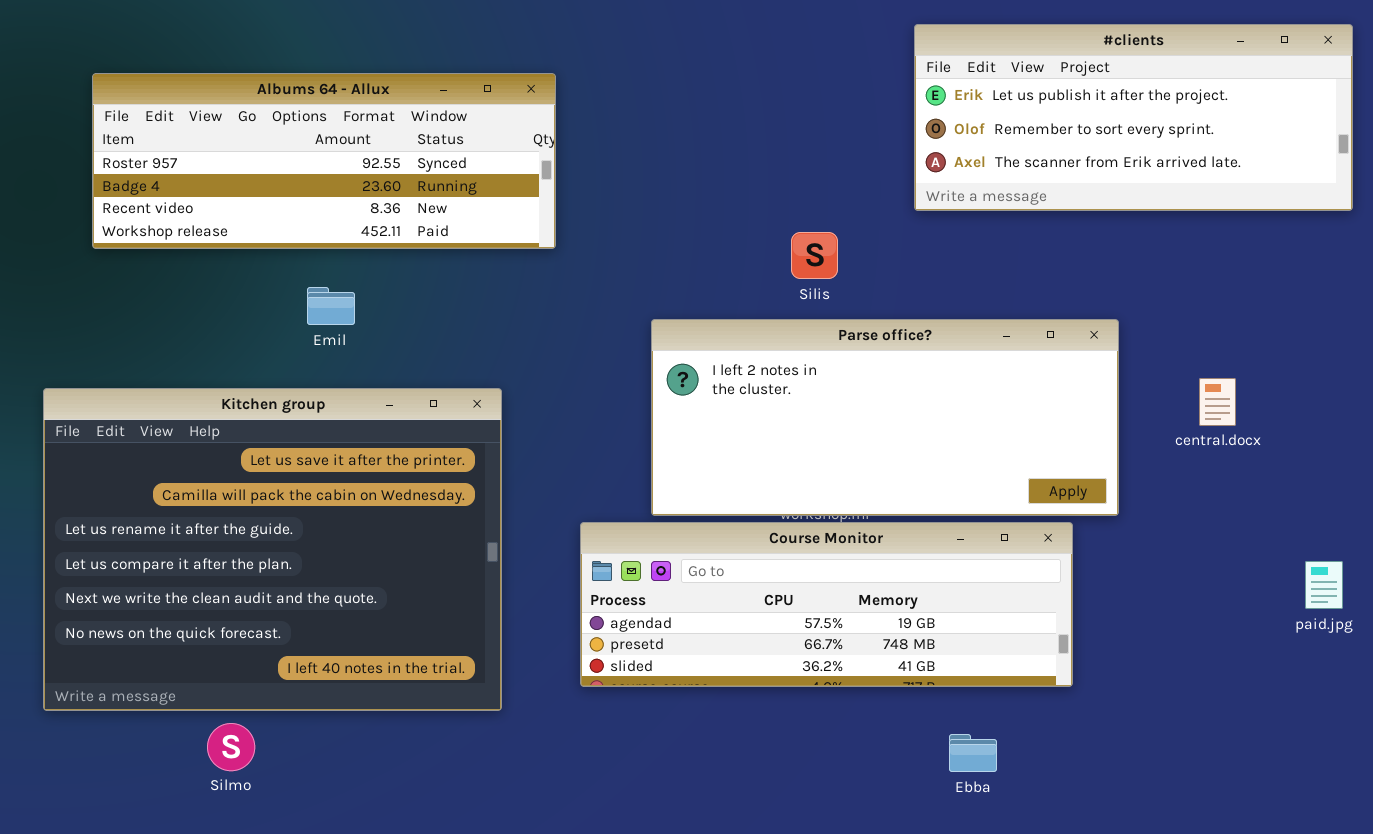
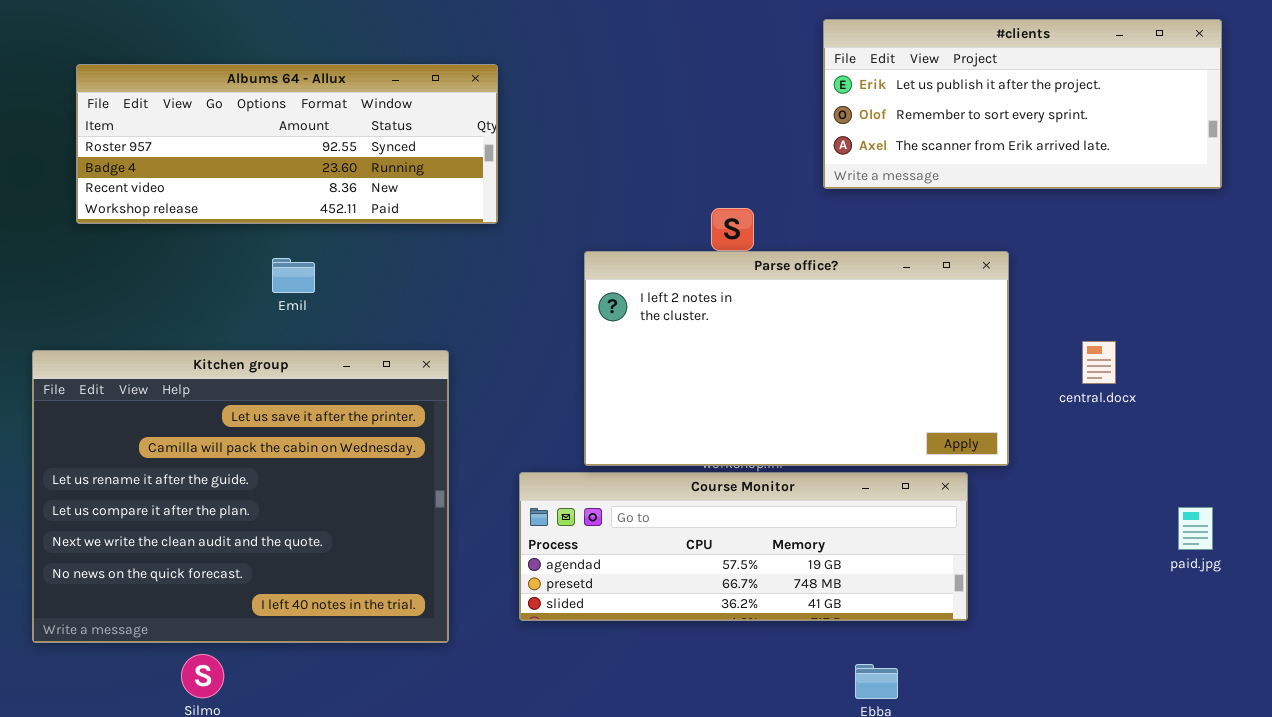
Parse office?: [651,319,1119,516] -> [584,251,1009,466], resized

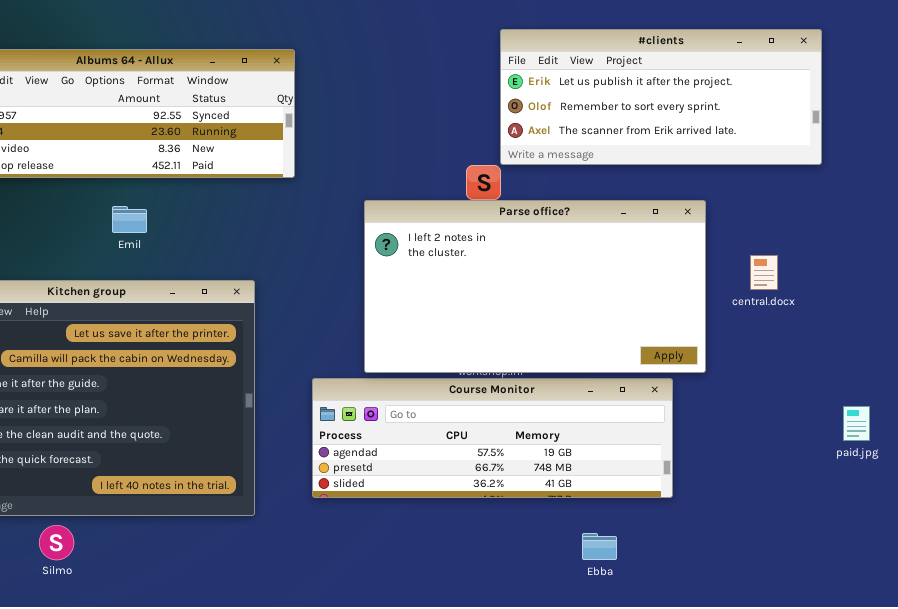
#clients: [823,19,1222,189] -> [500,29,822,165], moved
central.docx: [1082,341,1116,384] -> [750,255,778,290], moved

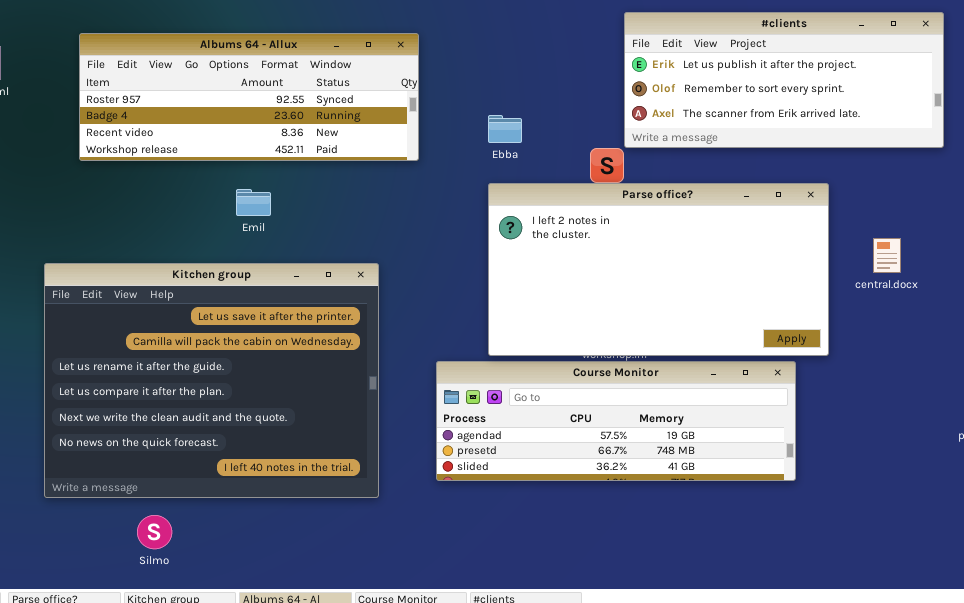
Silmo: [39,525,74,560] -> [137,515,172,549], moved
Ebba: [582,533,617,560] -> [488,115,522,143], moved

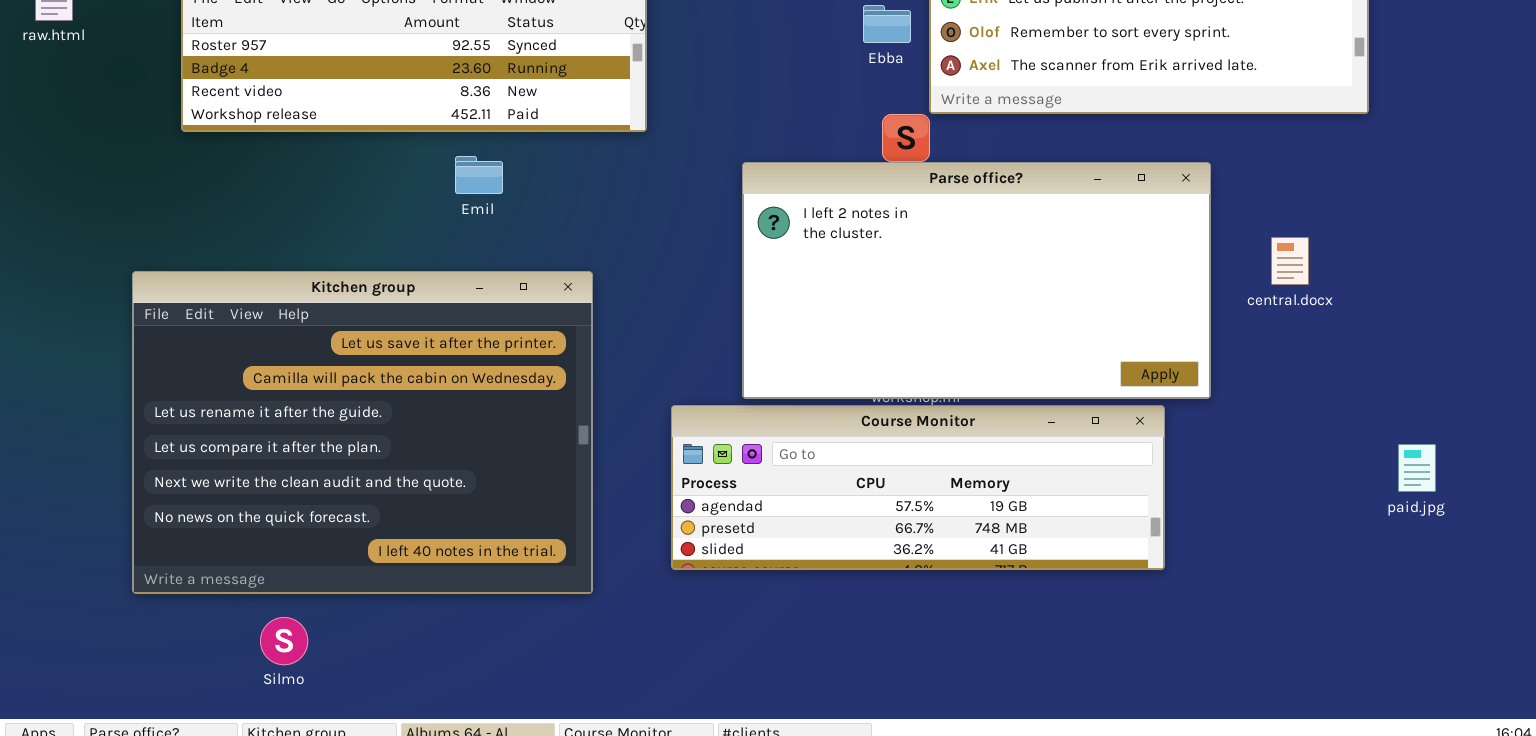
Ebba: [488,115,522,143] -> [863,5,911,43], moved
Emil: [236,189,271,216] -> [455,156,503,194], moved

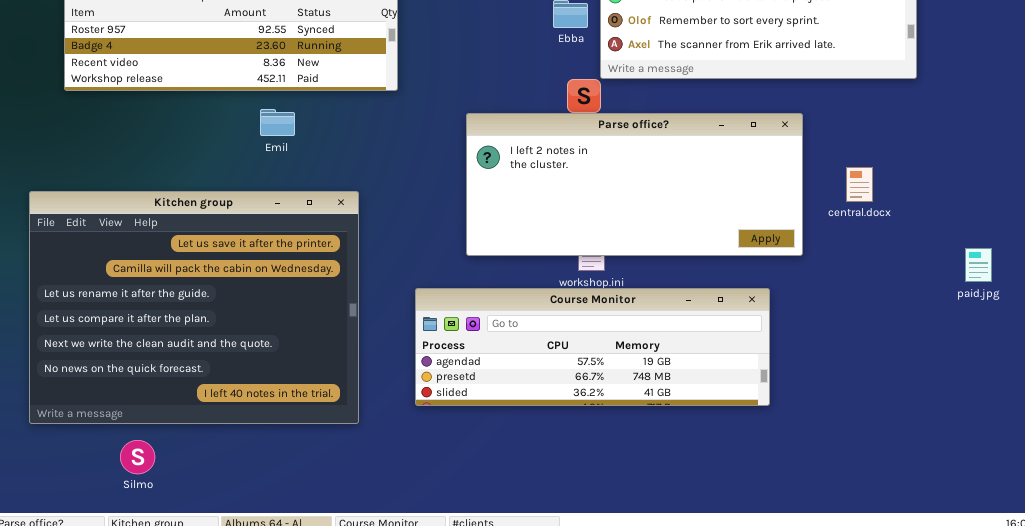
Parse office?: [742,162,1211,399] -> [466,113,803,256], resized
paid.jpg: [1398,444,1436,492] -> [965,248,992,282], moved

